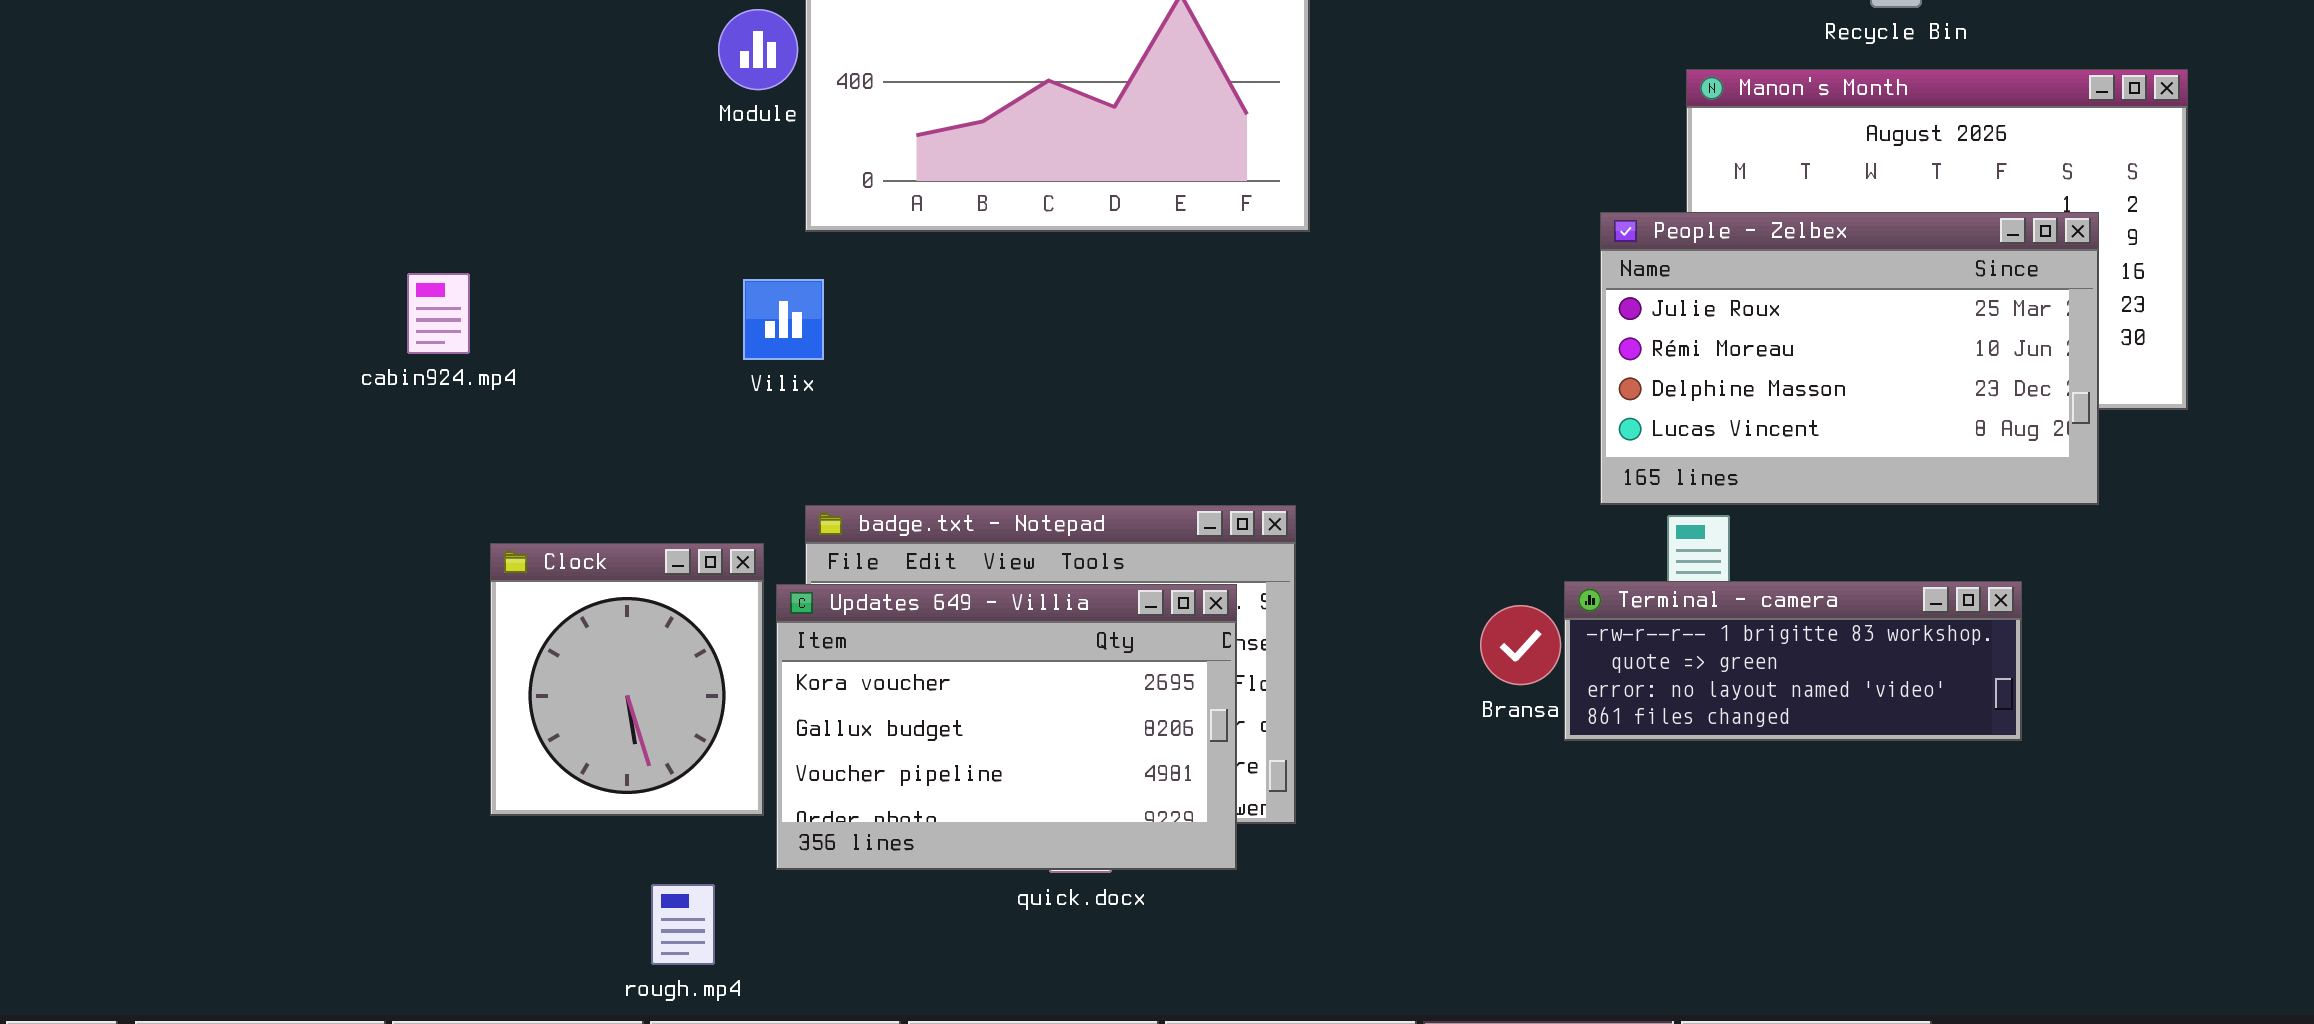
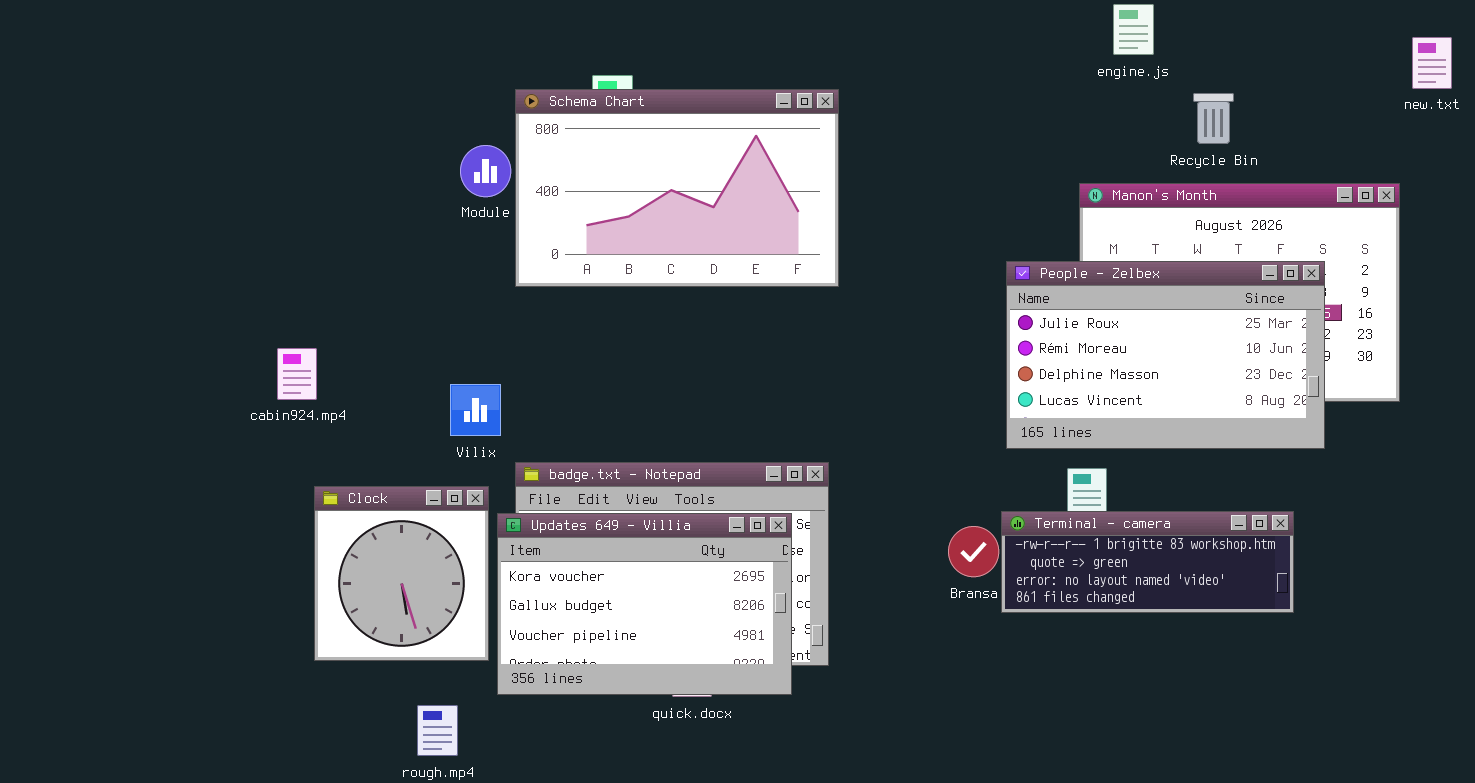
People - Zelbex: [1600,212,2099,505] -> [1006,261,1325,449], moved
cabin924.mp4: [407,273,470,354] -> [277,348,317,400], moved
Vilix: [743,279,824,360] -> [450,384,501,436], moved

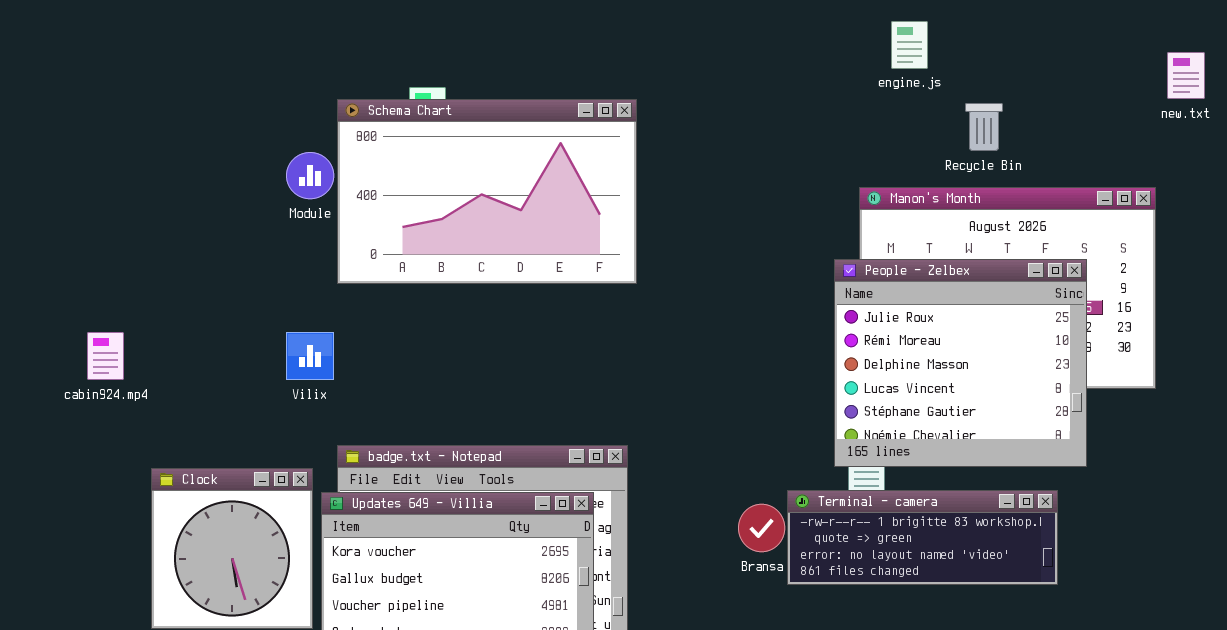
People - Zelbex: [1006,261,1325,449] -> [834,259,1087,467], resized
cabin924.mp4: [277,348,317,400] -> [87,332,124,380], moved
Vilix: [450,384,501,436] -> [286,332,334,380], moved

